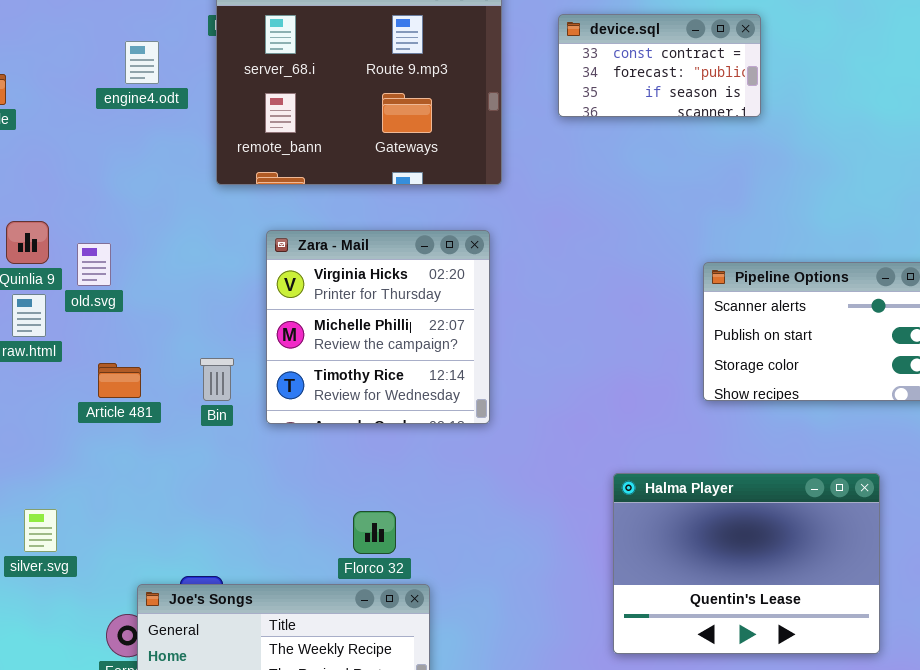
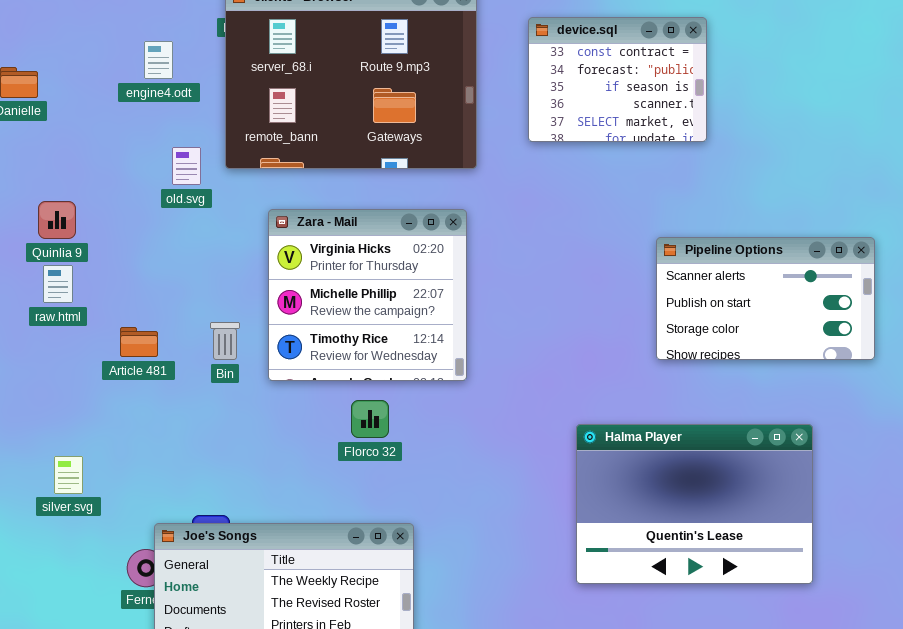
device.sql: [558,14,761,117] -> [528,17,707,142], resized
old.svg: [77,243,111,286] -> [172,147,201,185], moved
Florco 32: [353,511,396,554] -> [351,400,389,438], moved

